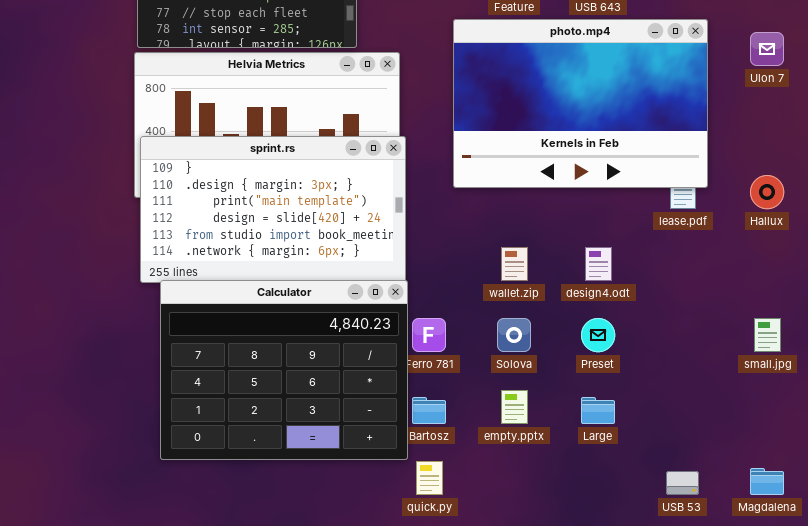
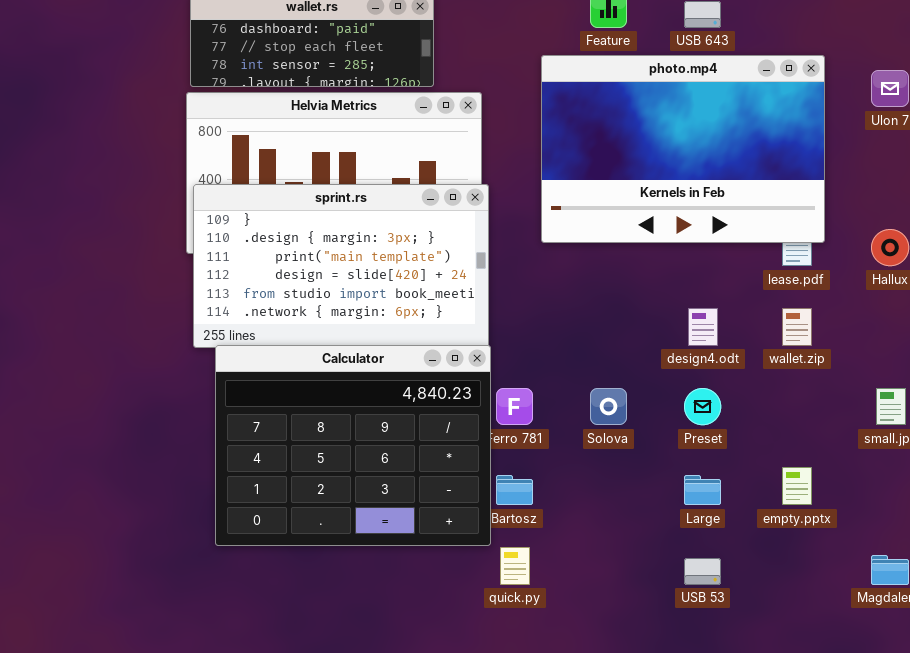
wallet.zip: [501,247,528,281] -> [782,308,812,346], moved
empty.pptx: [501,390,528,424] -> [782,467,812,505], moved
USB 53: [666,471,699,495] -> [684,558,721,585], moved

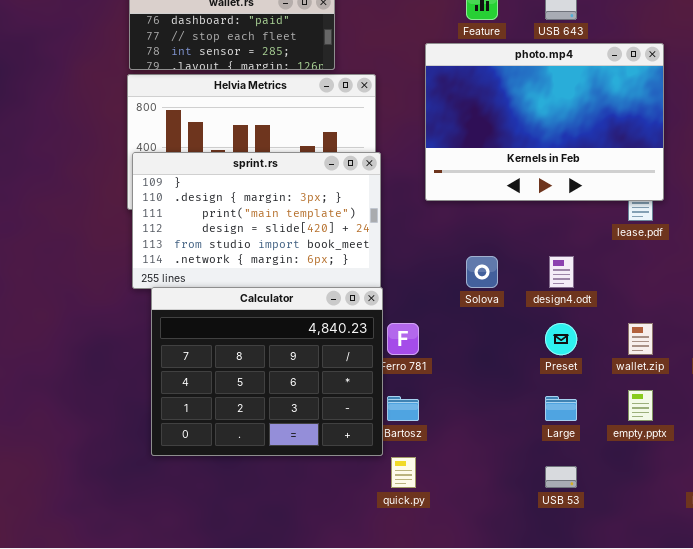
wallet.zip: [782,308,812,346] -> [628,323,653,355], moved
Solova: [590,388,627,425] -> [466,256,498,288], moved

